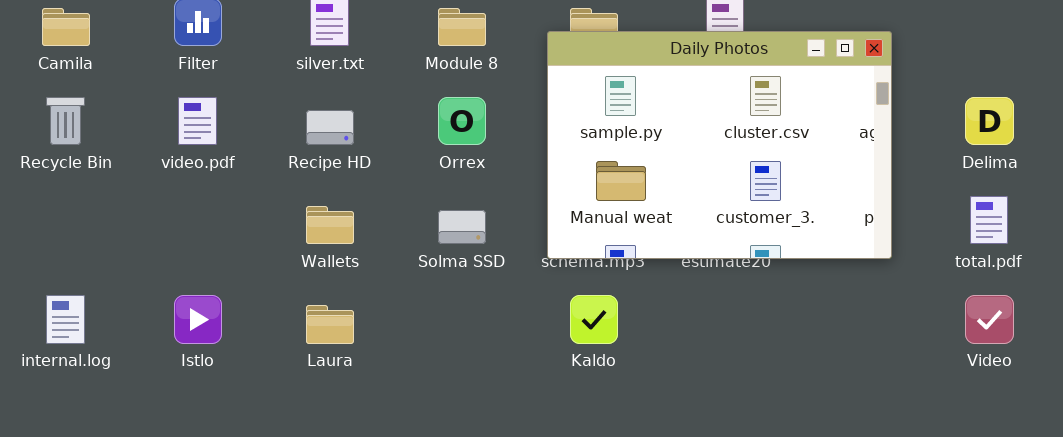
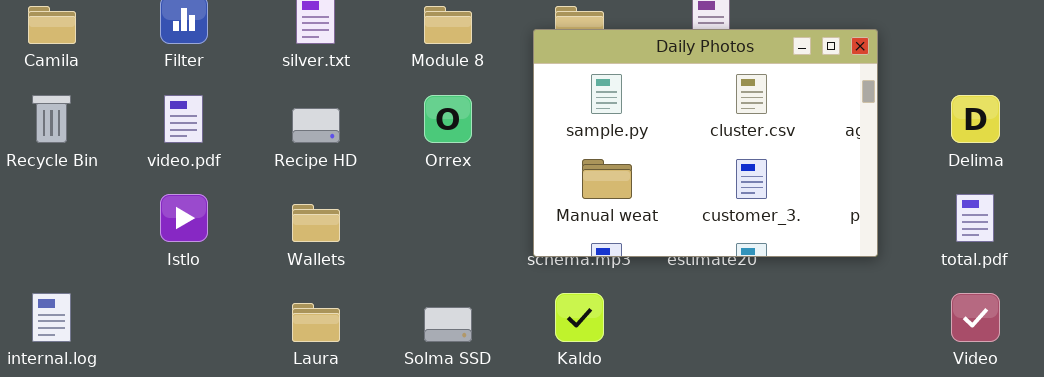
Solma SSD: [438,210,486,244] -> [424,307,472,342], moved
Istlo: [174,295,222,344] -> [160,194,208,242], moved

